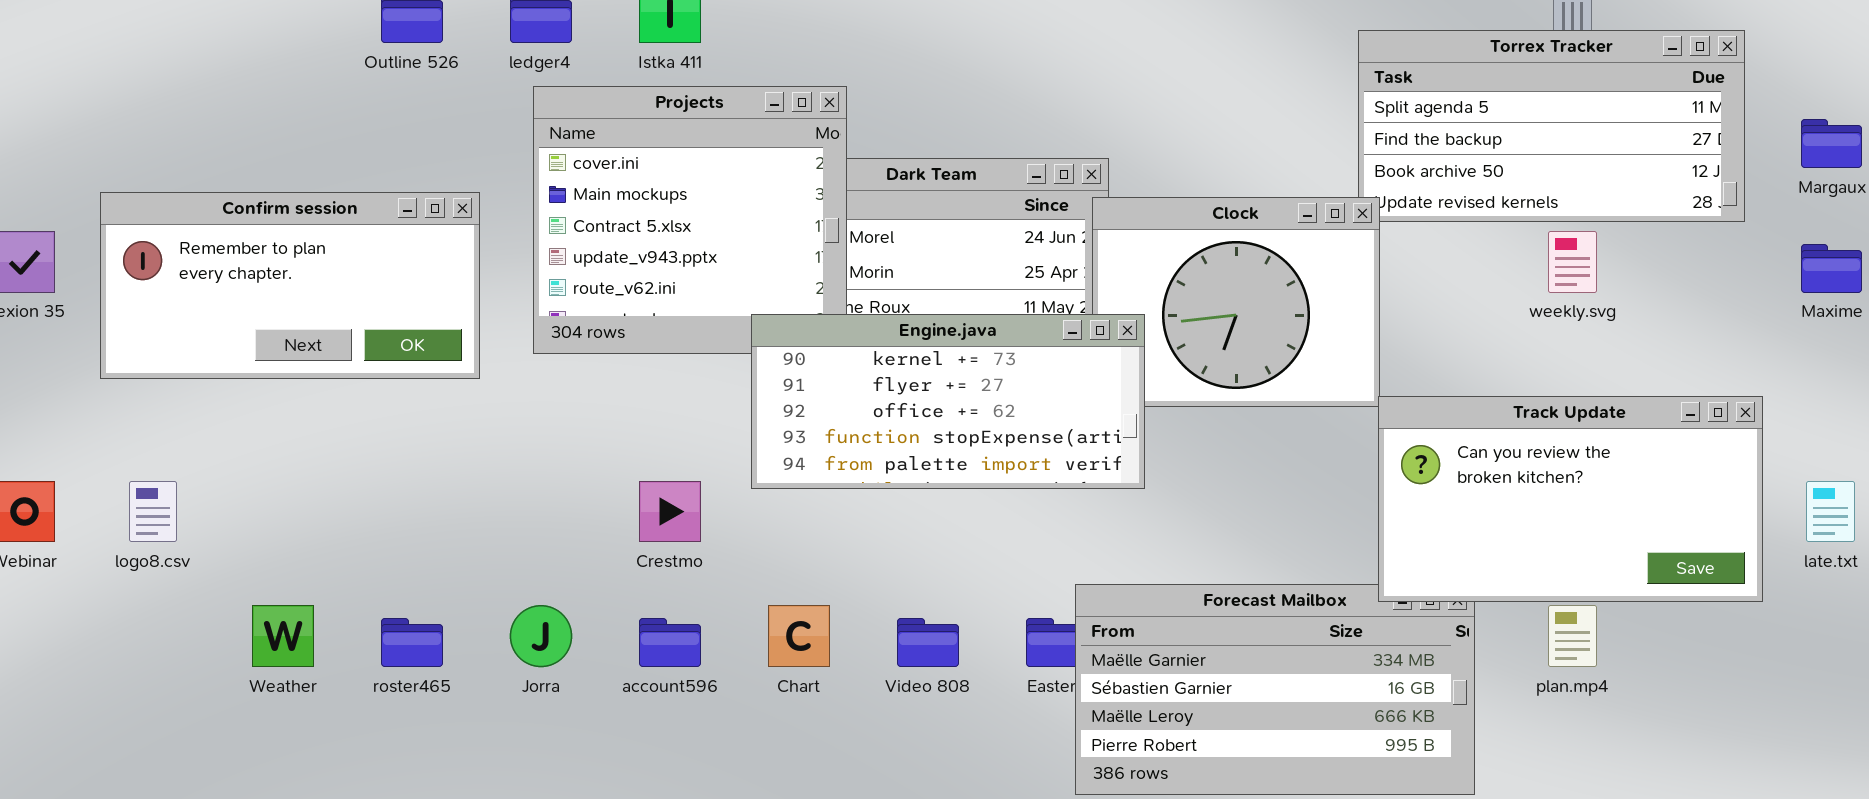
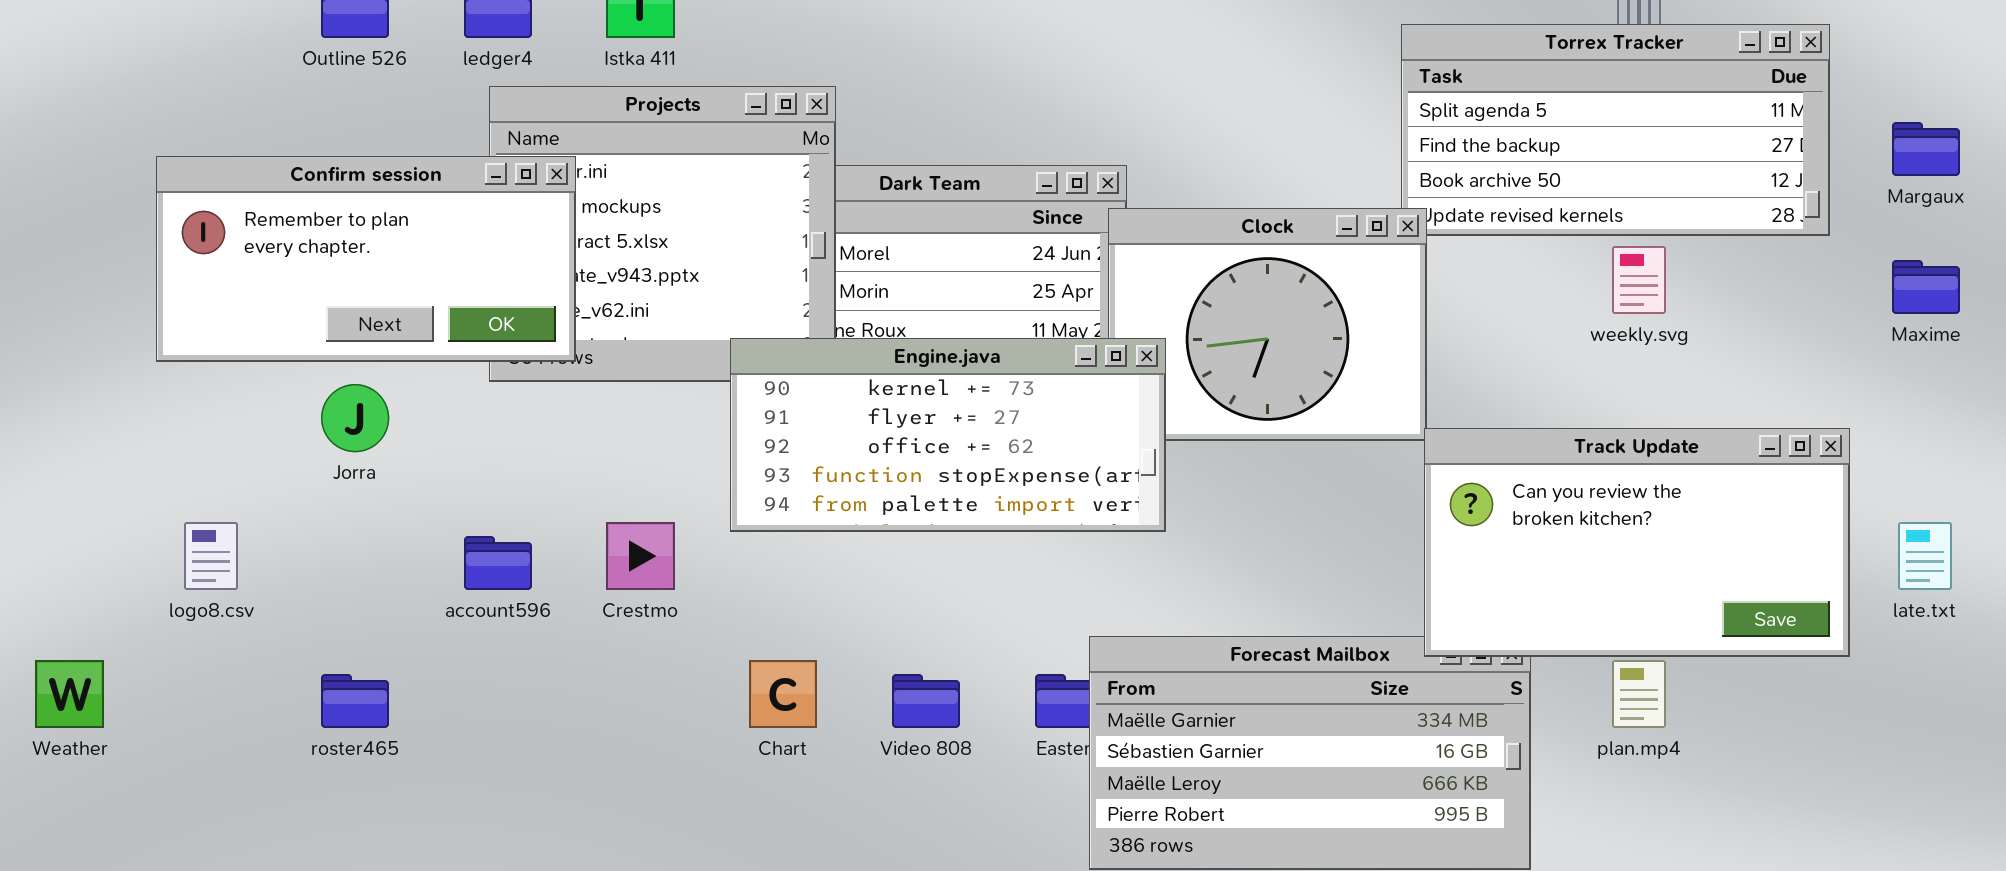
Confirm session: [100,192,480,379] -> [156,156,576,362], moved
logo8.csv: [129,481,177,542] -> [184,522,238,590], moved
Weather: [252,605,314,667] -> [35,660,104,728], moved
Jorra: [510,605,572,667] -> [321,384,389,452], moved
account596: [639,618,701,667] -> [464,536,532,590], moved

